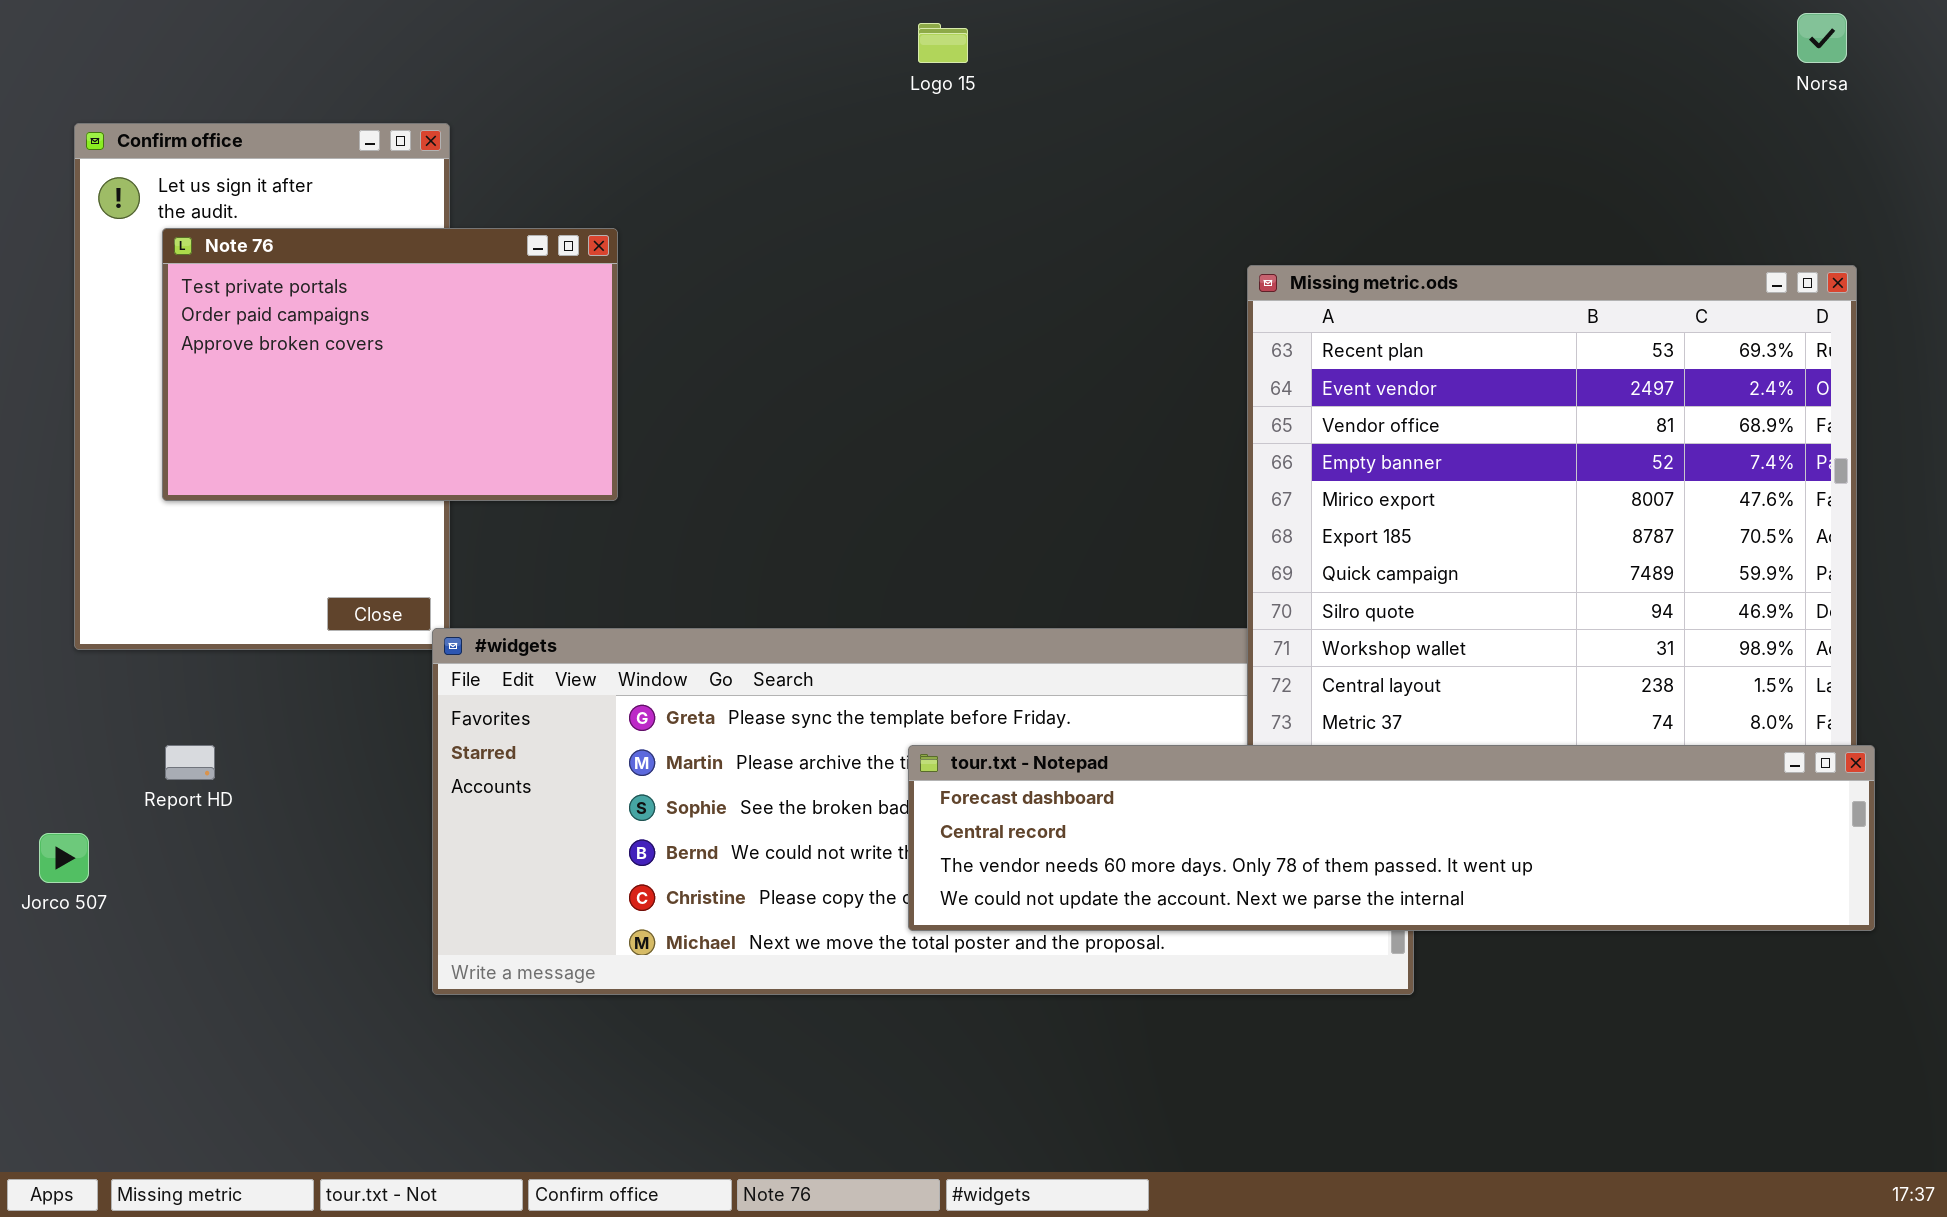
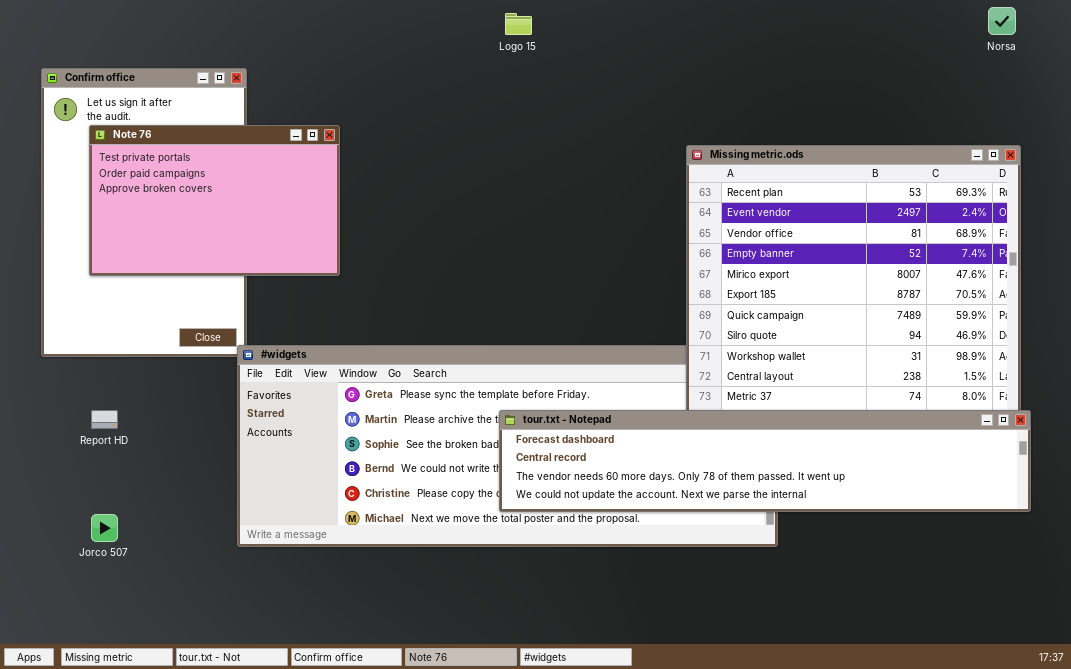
Jorco 507: [39,833,89,883] -> [91,514,118,542], moved

